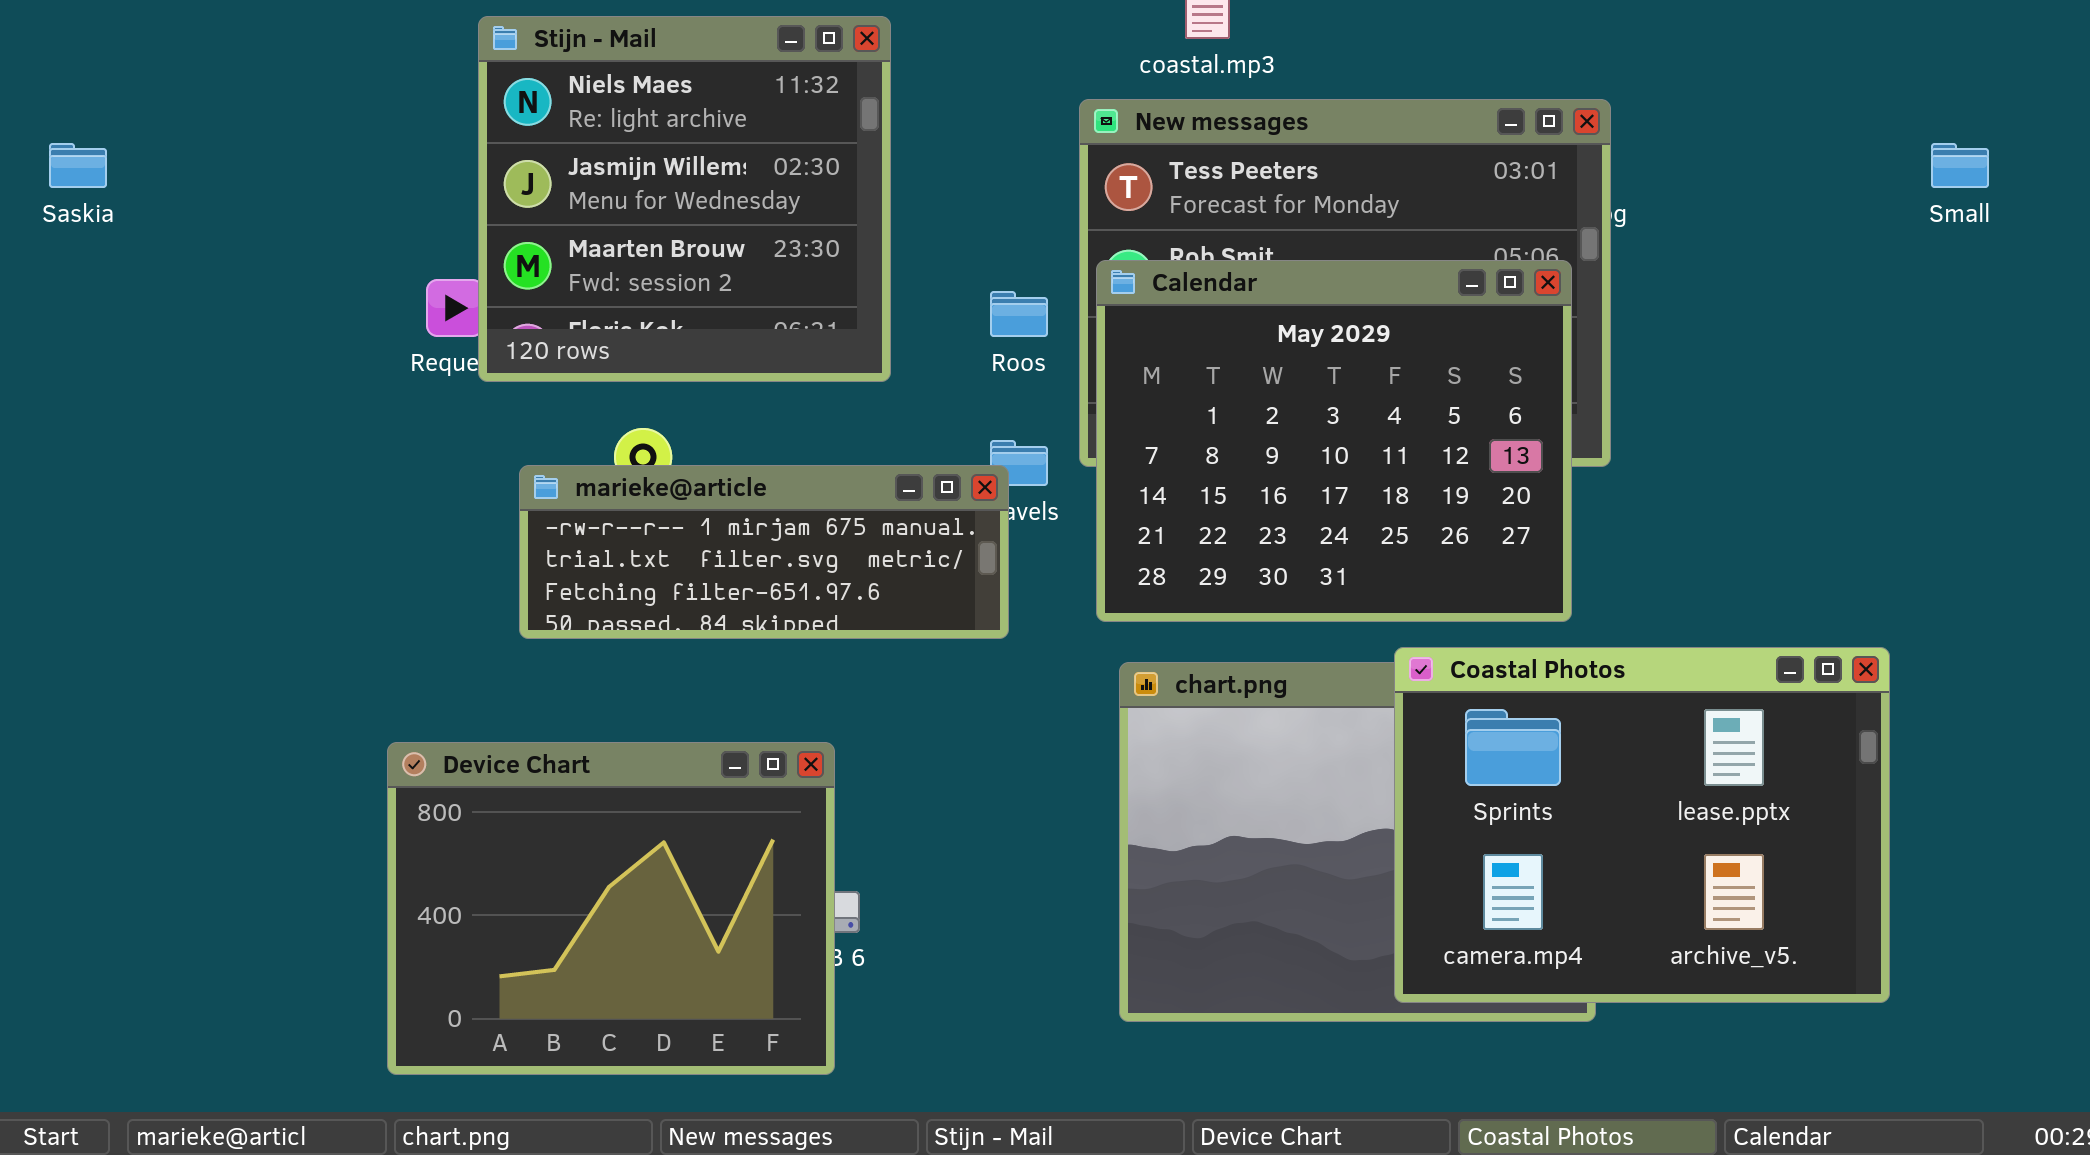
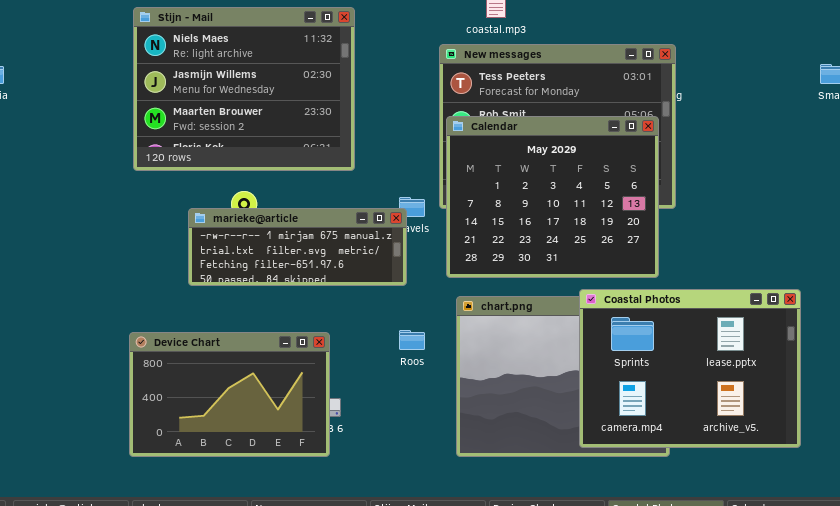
Stijn - Mail: [478,16,891,382] -> [133,7,355,171], resized
Roos: [990,291,1048,337] -> [399,330,425,350], moved
Device Chart: [387,742,835,1075] -> [129,332,330,457], resized

